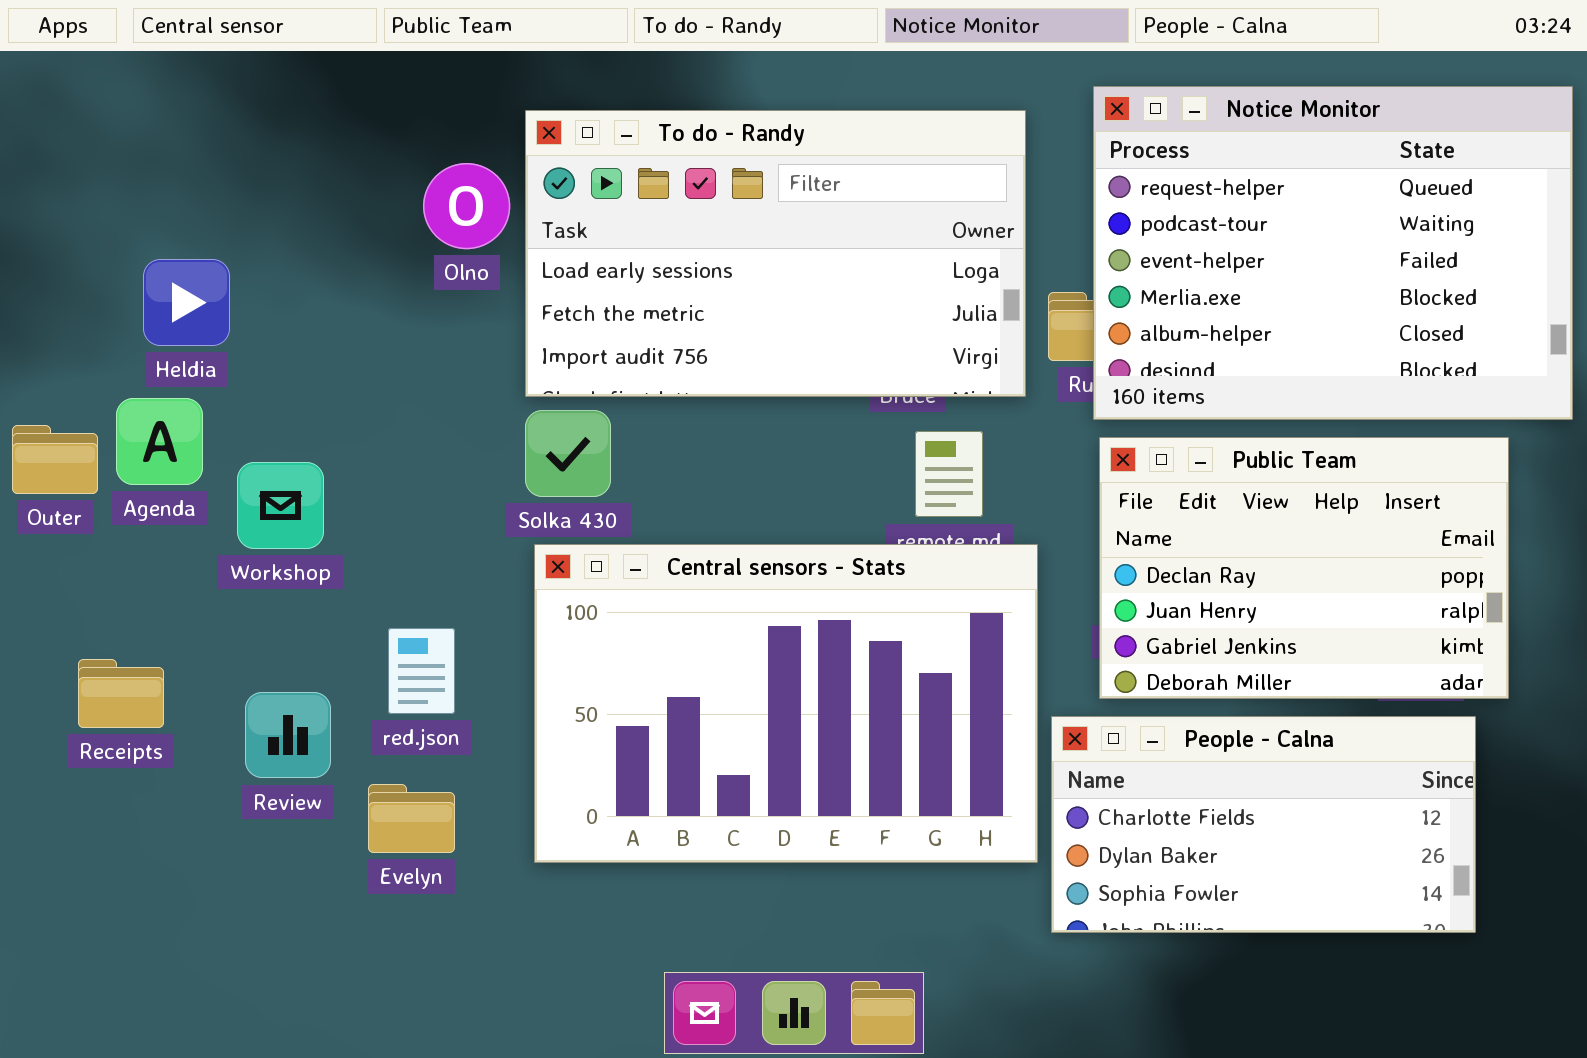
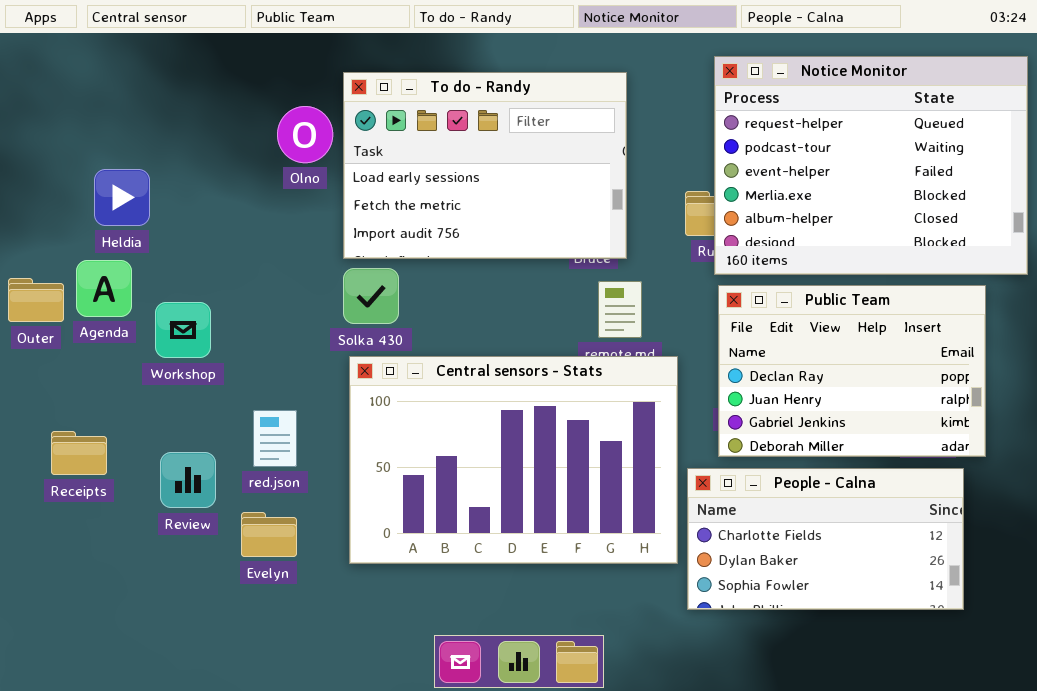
To do - Randy: [525,110,1026,397] -> [343,72,627,259], resized

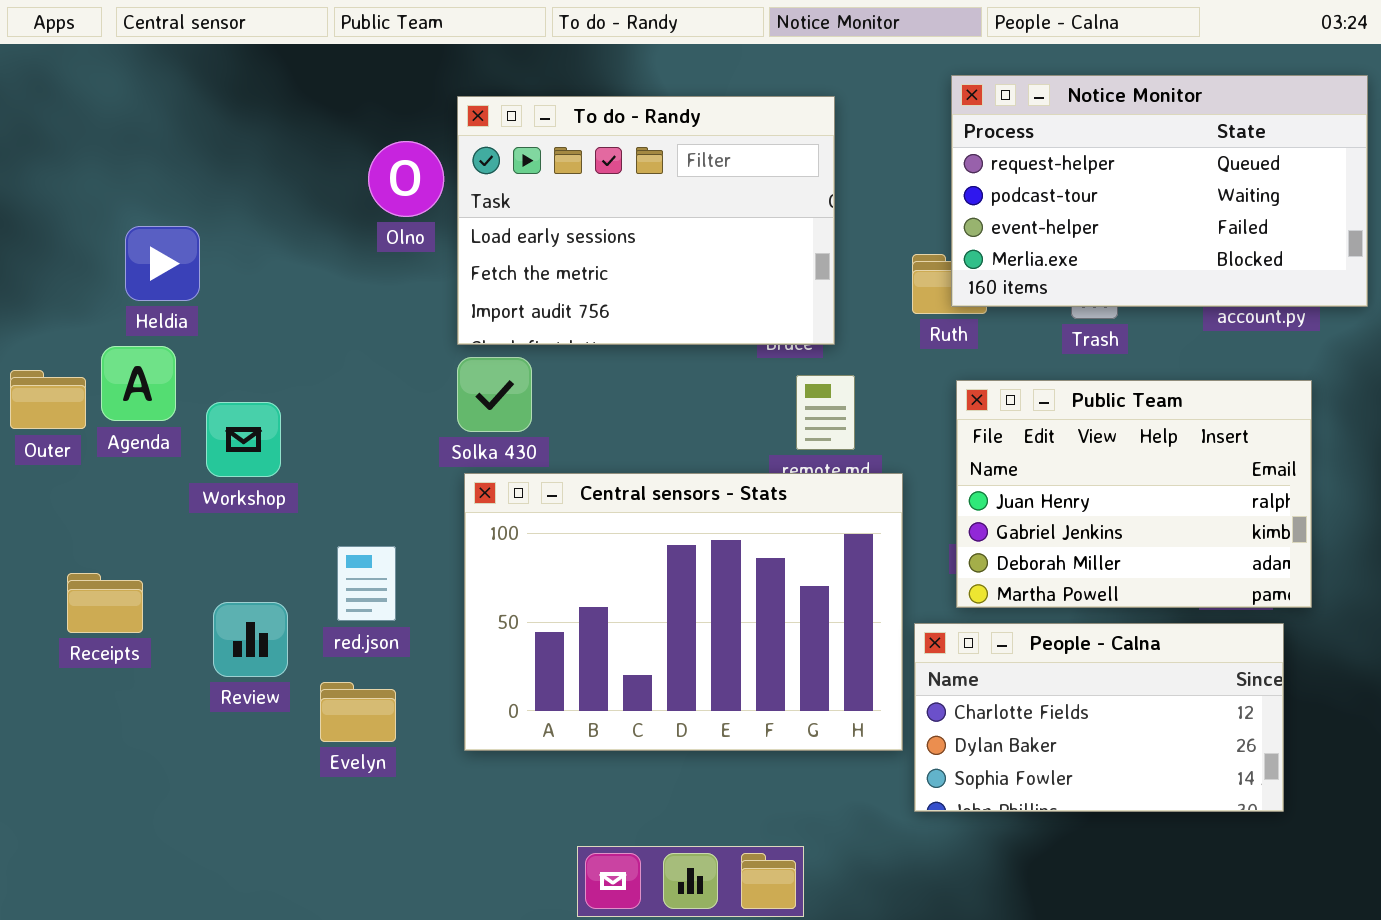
Notice Monitor: [714,56,1028,275] -> [951,75,1368,307], resized
Public Team: [718,285,986,457] -> [956,380,1312,608], scrolled down 1 row

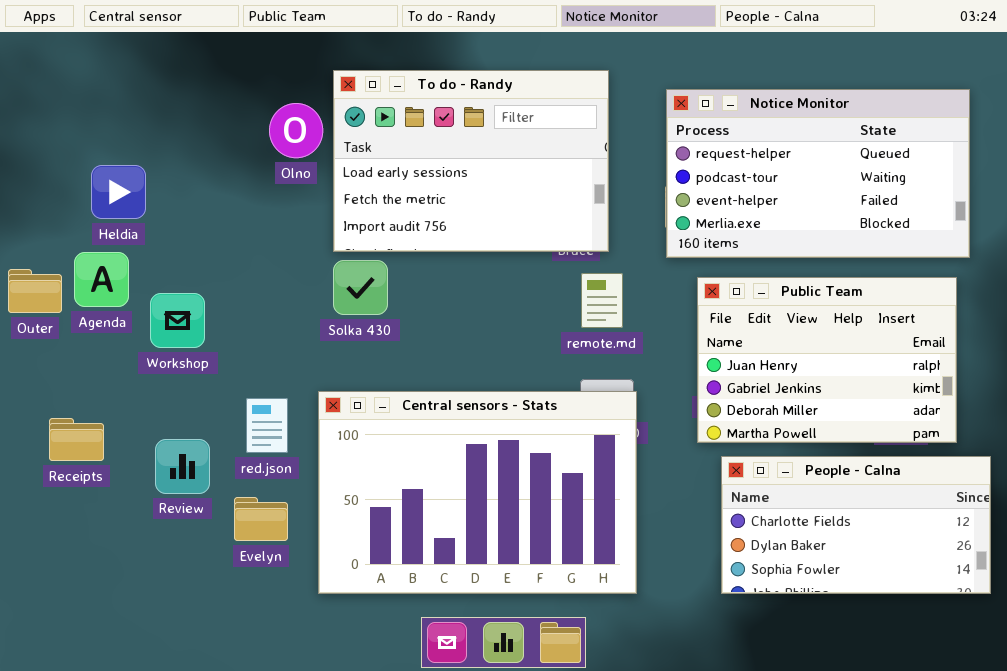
Notice Monitor: [951,75,1368,307] -> [666,89,970,258], moved
Central sensors - Stats: [464,473,903,751] -> [318,391,637,594], moved
People - Calna: [914,623,1284,812] -> [721,456,991,594], moved

